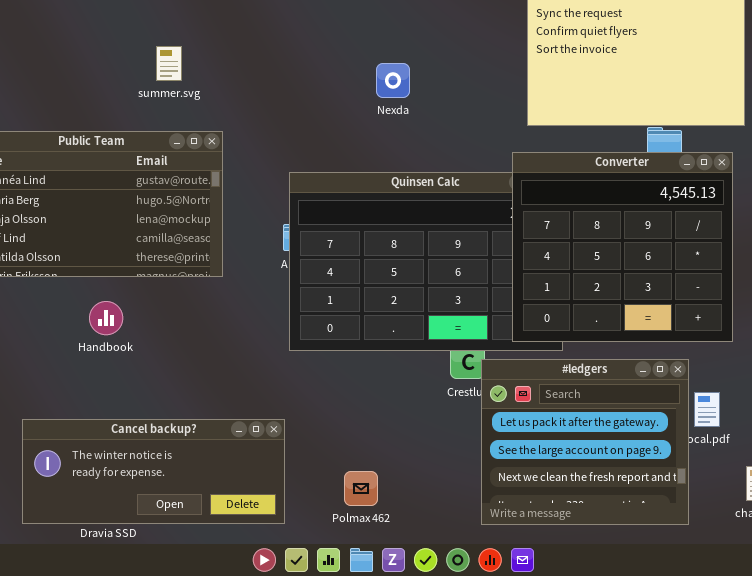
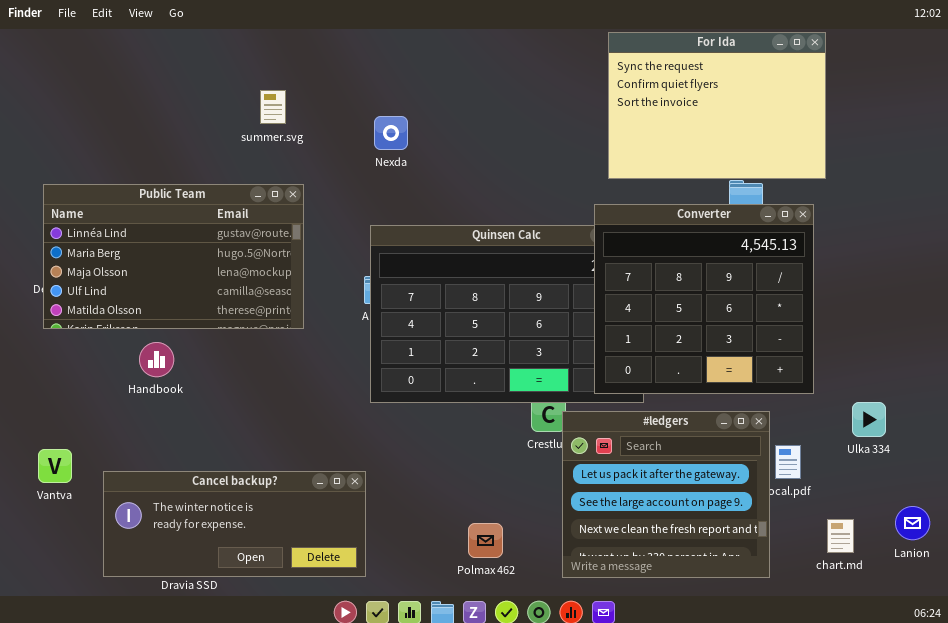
summer.svg: [156,46,182,81] -> [260,90,286,124], moved
Nexda: [376,63,410,98] -> [374,116,408,150], moved
Handbook: [89,301,123,335] -> [139,342,174,377], moved
Polmax 462: [344,471,378,506] -> [468,523,503,558], moved

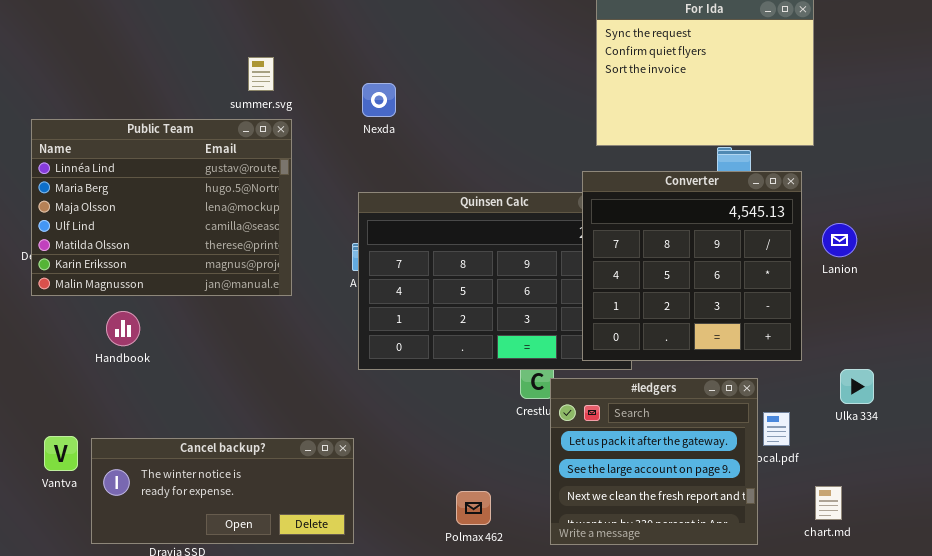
Public Team: [43,184,304,329] -> [31,119,292,296], resized
Handbook: [139,342,174,377] -> [106,311,140,346], moved
Vantva: [38,449,72,483] -> [44,436,78,471], moved
Lanion: [895,506,930,540] -> [822,223,857,257], moved

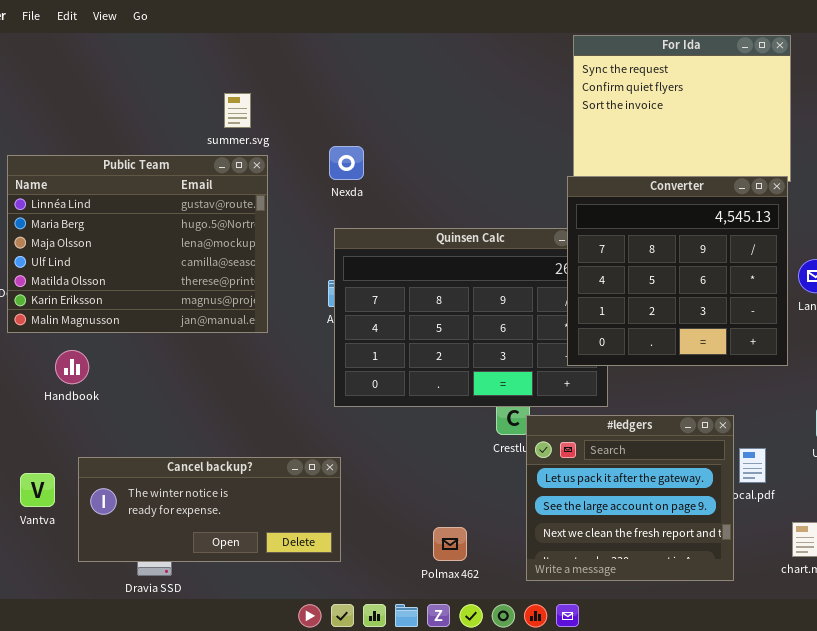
Nexda: [362,83,396,117] -> [329,146,364,180], moved
Converter: [582,171,802,361] -> [567,176,788,366], moved
Handbook: [106,311,140,346] -> [55,350,89,384], moved
Cancel backup?: [91,438,354,544] -> [78,457,341,562], moved

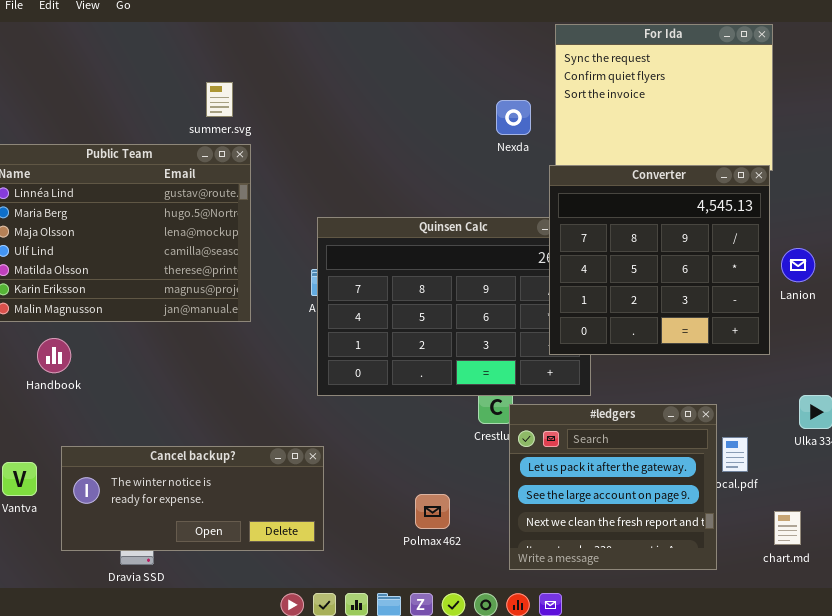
Nexda: [329,146,364,180] -> [496,100,531,135], moved
Polmax 462: [433,527,467,561] -> [415,494,450,529], moved

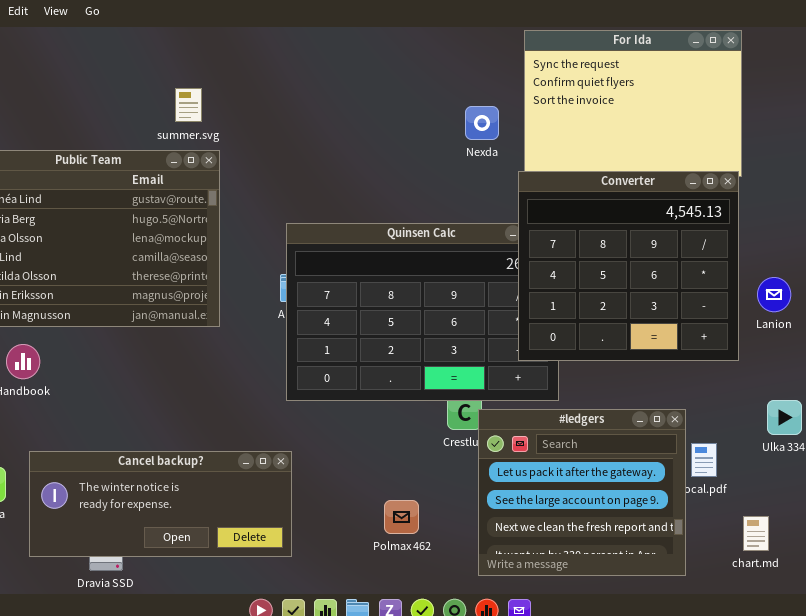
Lanion: [781,248,815,282] -> [757,277,791,312], moved

